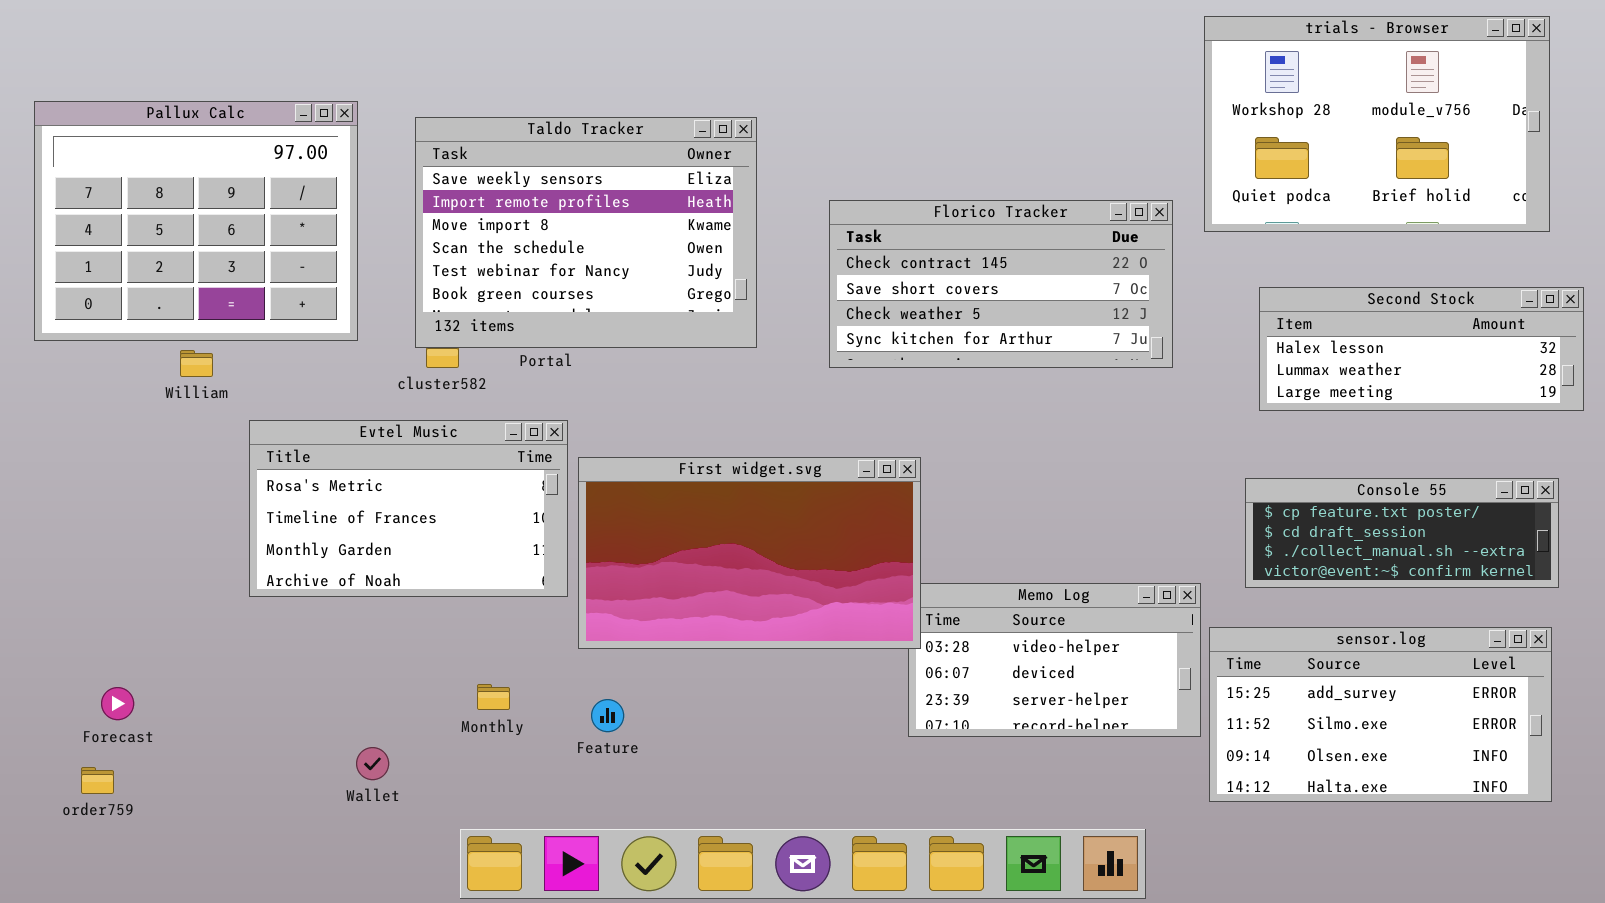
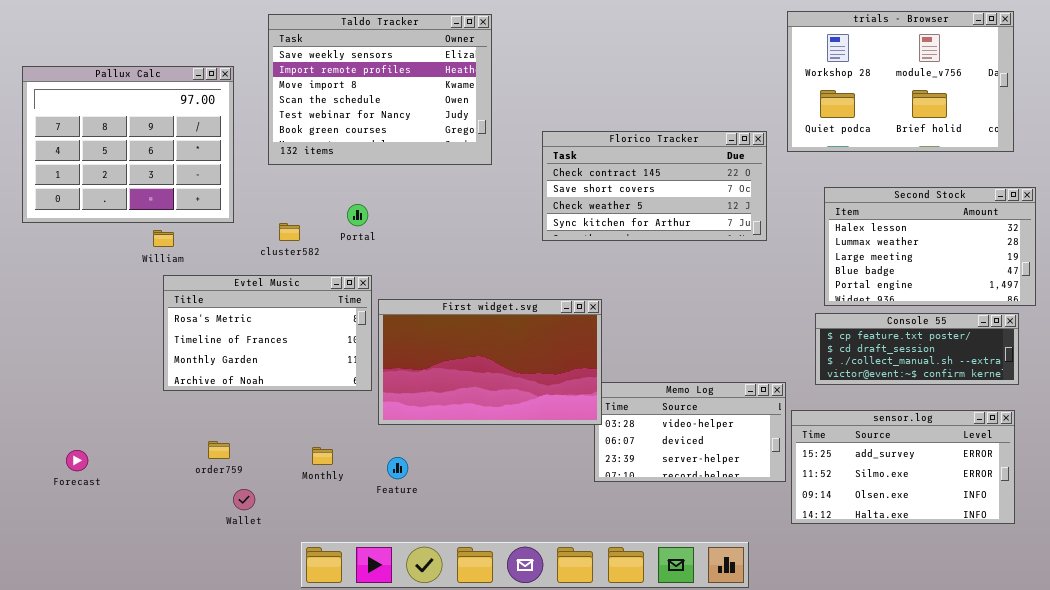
Taldo Tracker: [415,117,757,348] -> [268,14,492,165], moved
Second Stock: [1259,287,1584,411] -> [824,187,1036,306], resized
William: [180,350,213,377] -> [153,230,174,247], moved
order759: [81,767,114,794] -> [208,441,230,459], moved

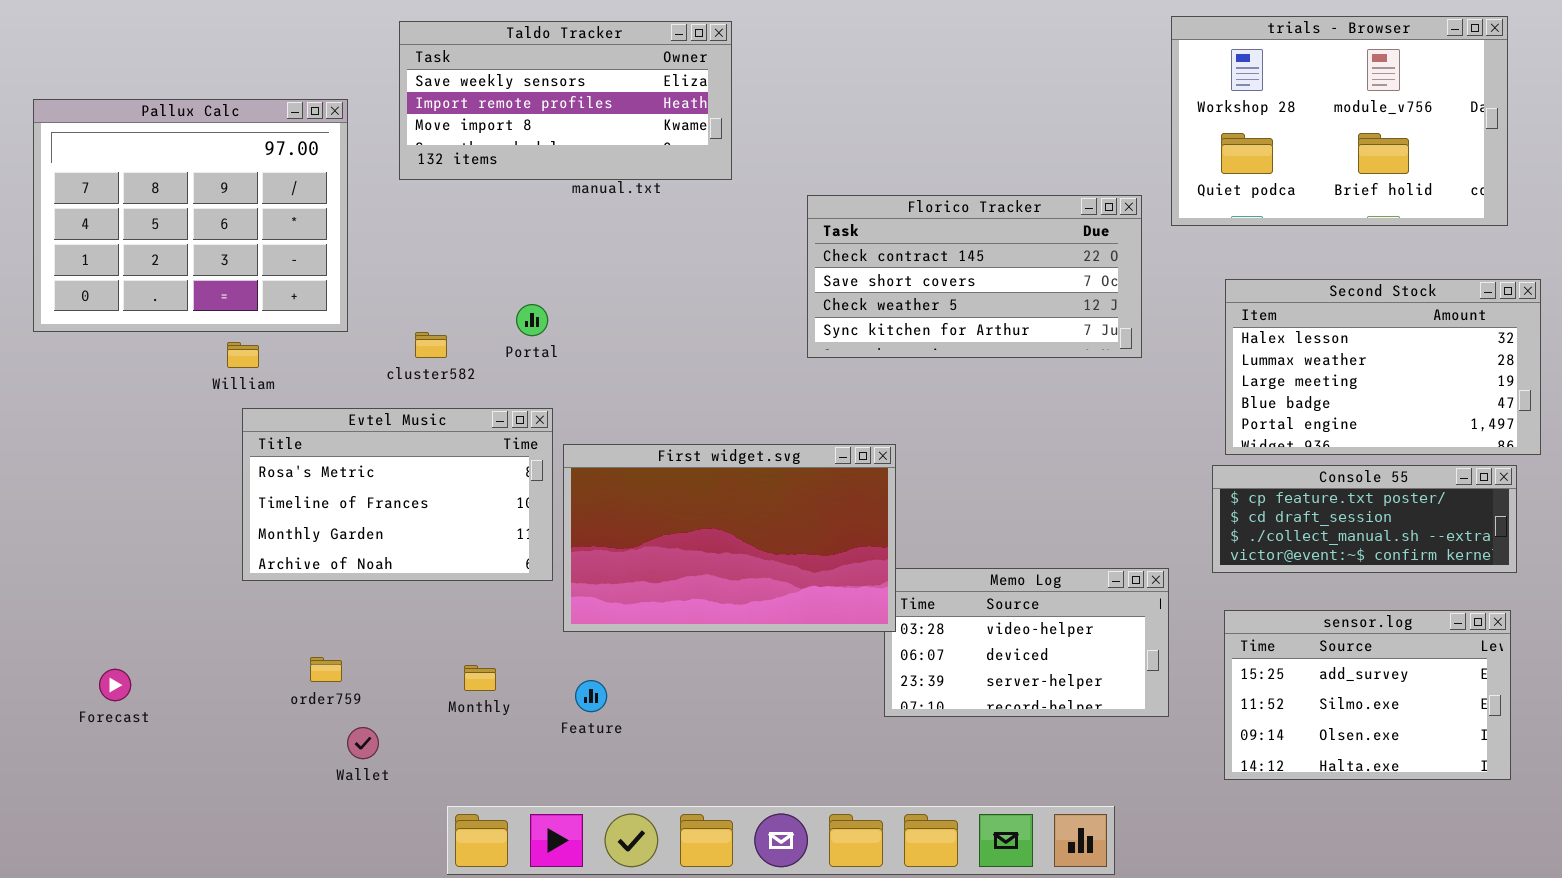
Taldo Tracker: [268,14,492,165] -> [399,21,732,180], resized
sensor.log: [791,410,1015,524] -> [1224,610,1511,780], resized

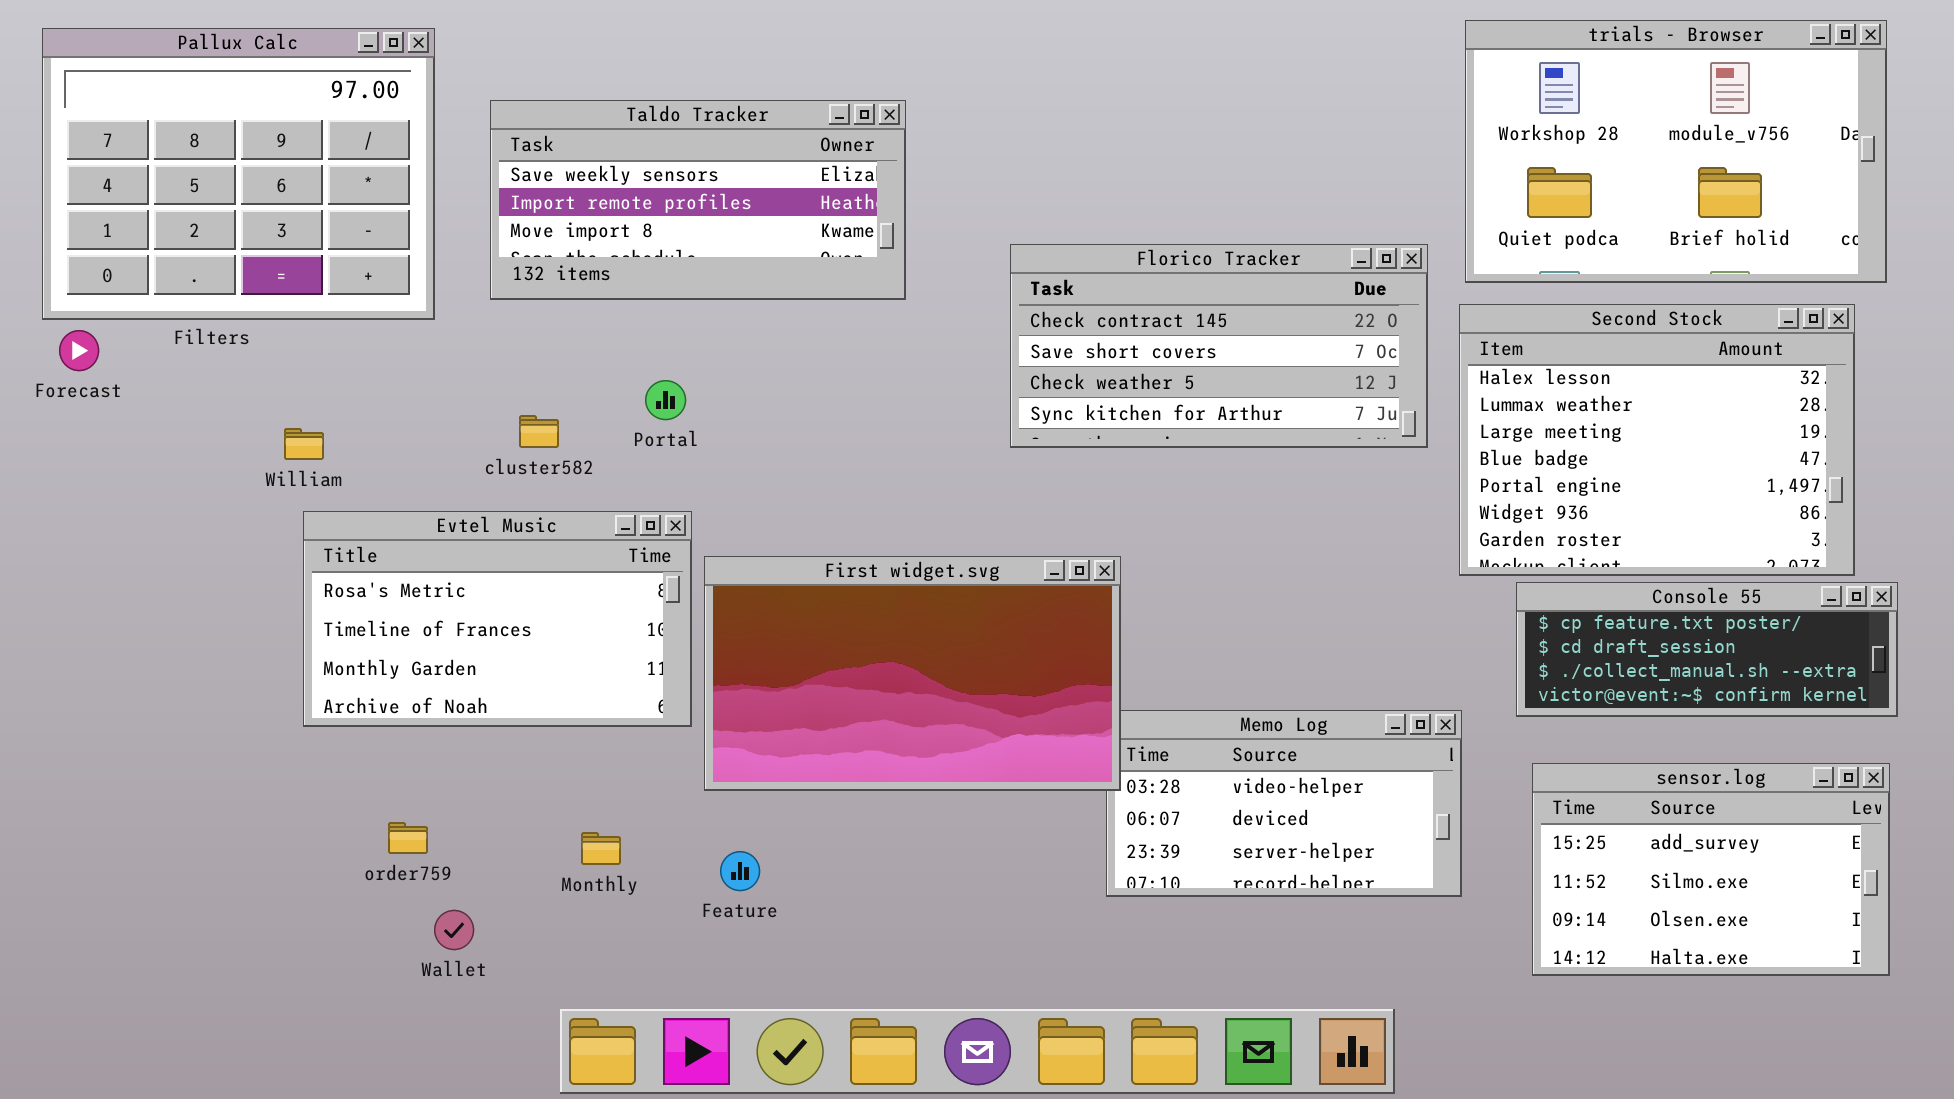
Taldo Tracker: [399,21,732,180] -> [490,100,906,300], moved
Pallux Calc: [33,99,348,332] -> [42,28,435,320], moved
Second Stock: [1225,279,1541,455] -> [1459,304,1855,576], moved, resized
Forecast: [99,669,131,701] -> [59,330,99,371], moved

